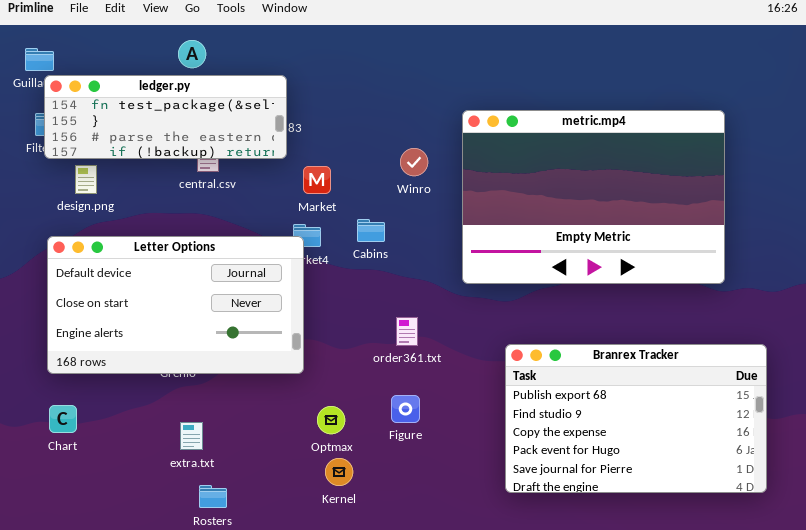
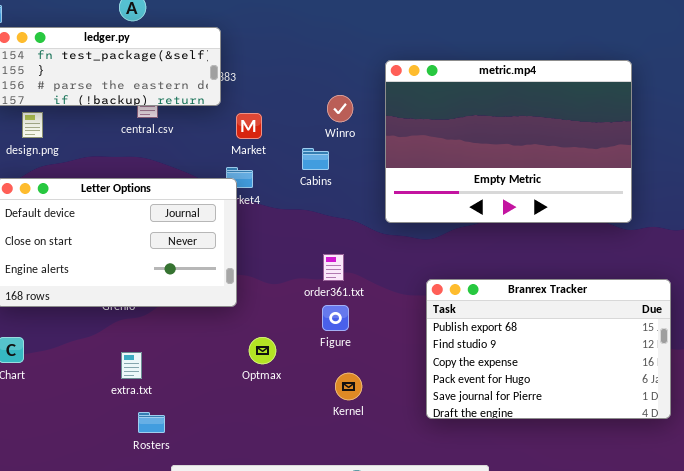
Cabins: [357,219,385,242] -> [302,148,329,170], moved
Figure: [391,395,420,423] -> [322,305,349,331], moved
Kernel: [325,458,353,486] -> [335,373,362,400], moved

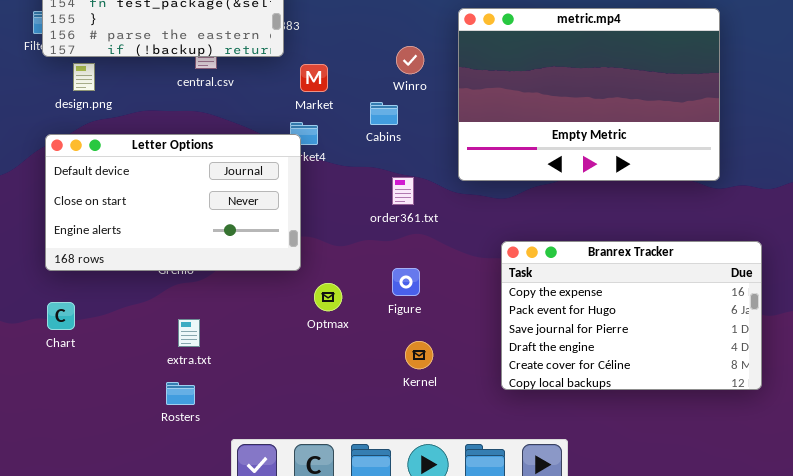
order361.txt: [323,254,344,281] -> [392,177,414,205], moved
Branrex Tracker: [426,279,671,419] -> [501,241,762,390], scrolled down 2 rows
Optmax: [249,337,276,364] -> [314,283,342,311], moved
Rosters: [138,412,165,433] -> [166,382,195,405], moved

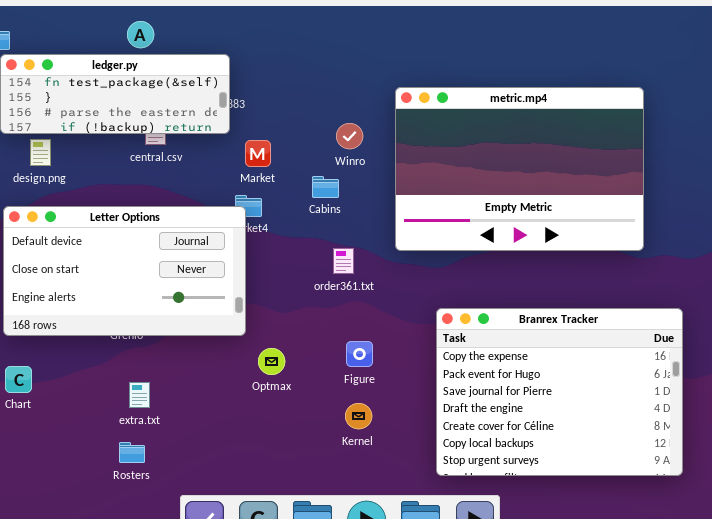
Branrex Tracker: [501,241,762,390] -> [436,308,683,476], resized
Figure: [392,268,420,296] -> [346,341,373,367], moved

